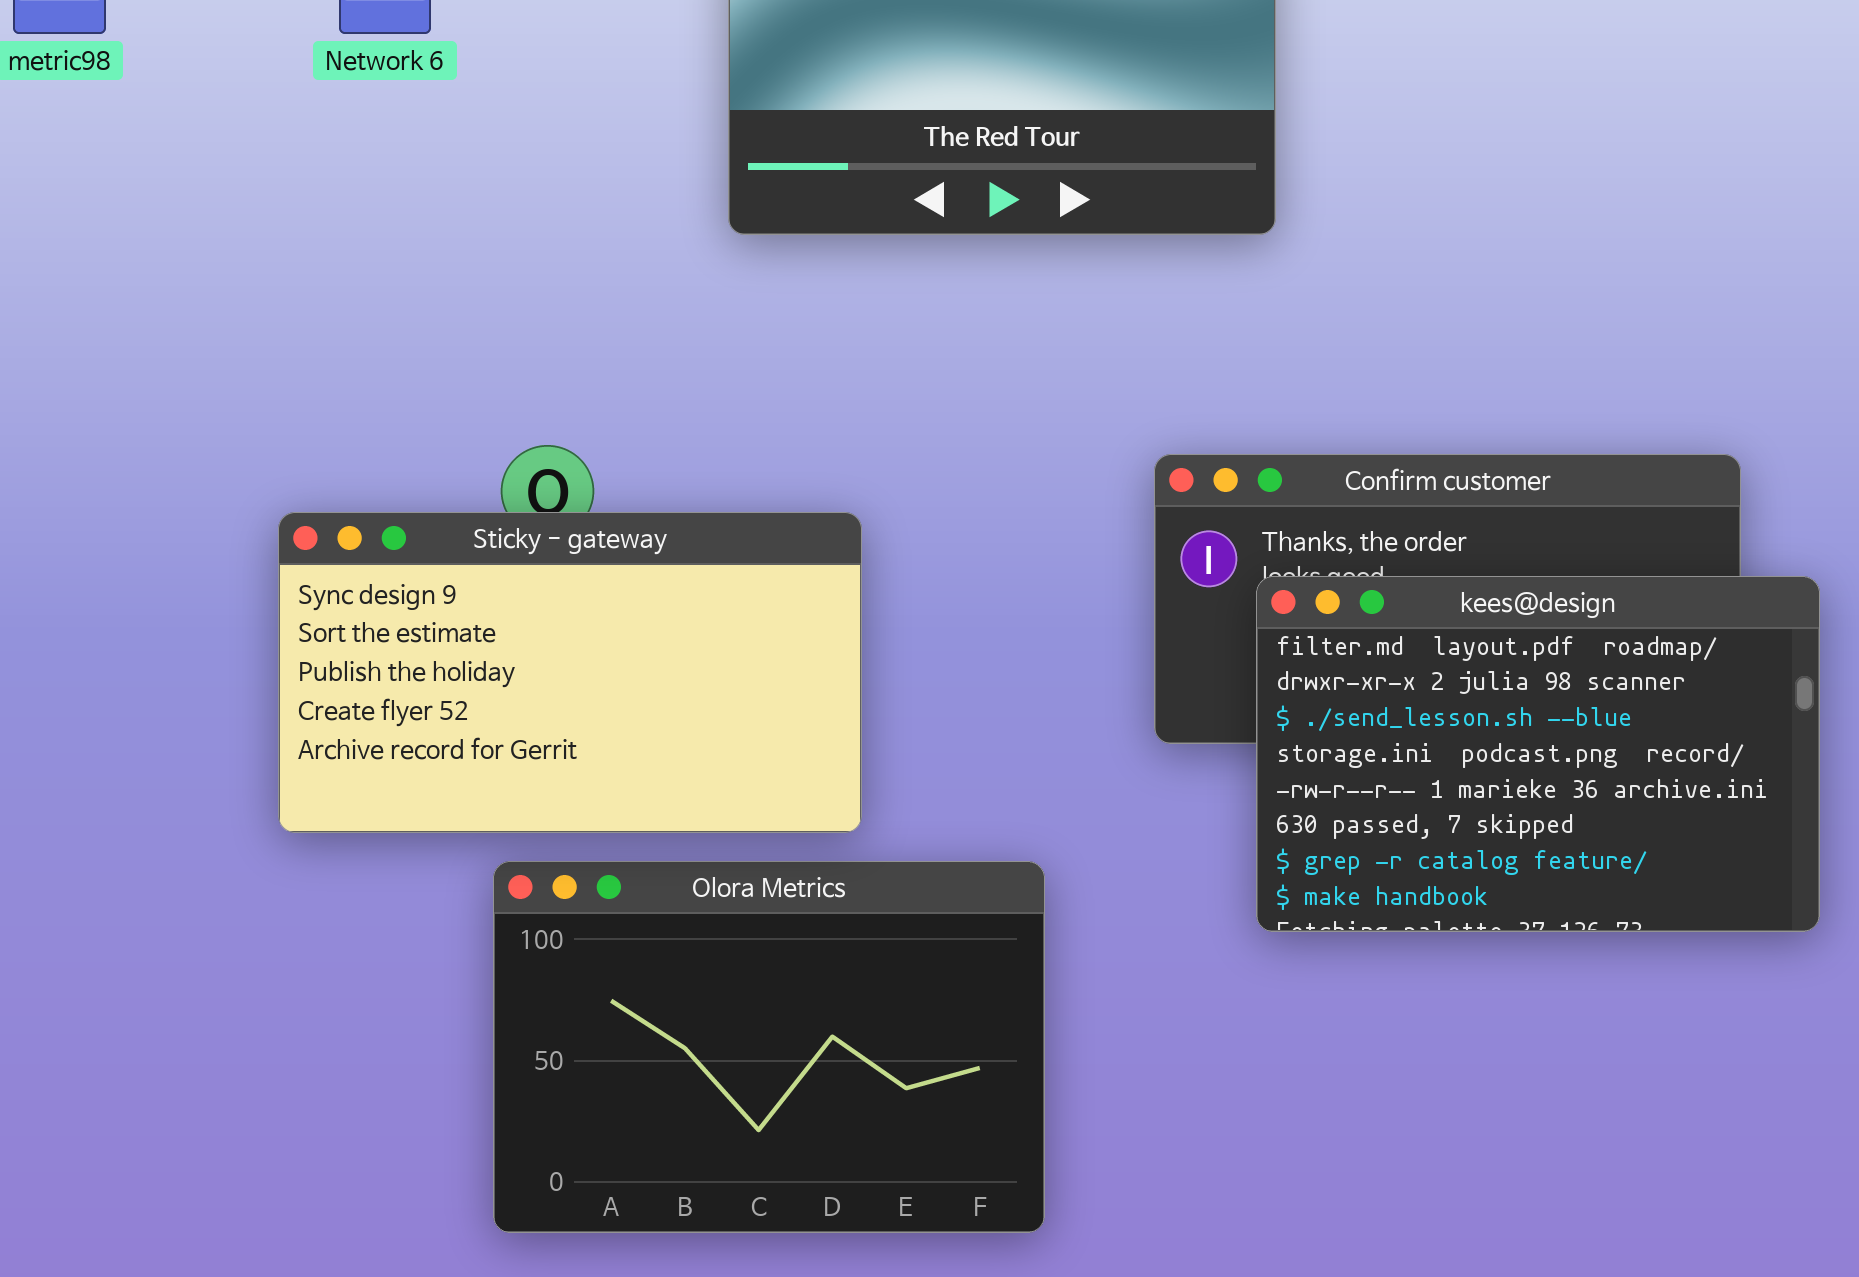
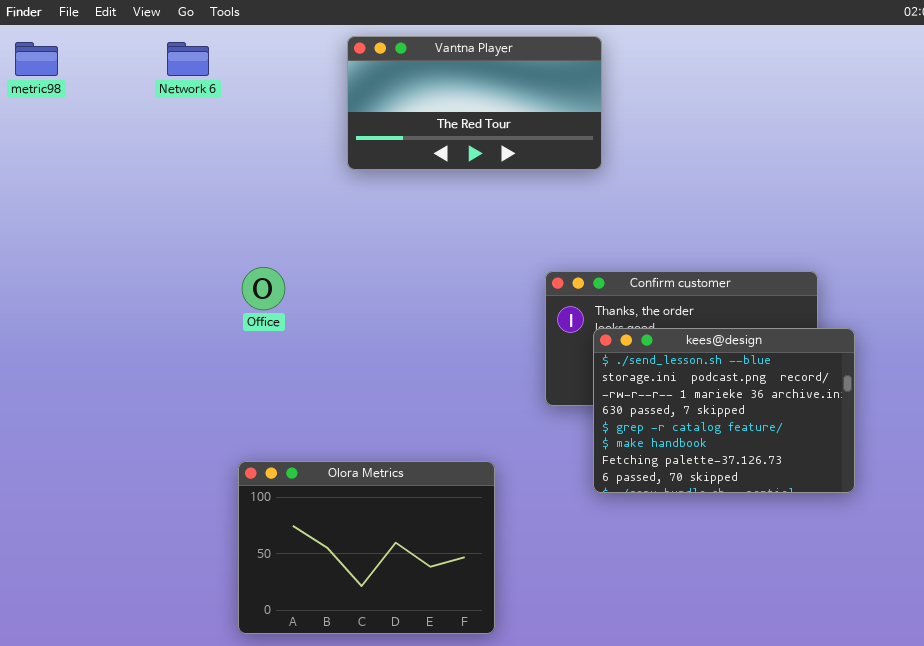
Sticky - gateway: [278,512,862,833] -> none, closed
kees@design: [1256,576,1820,932] -> [593,328,855,493], scrolled down 2 rows

